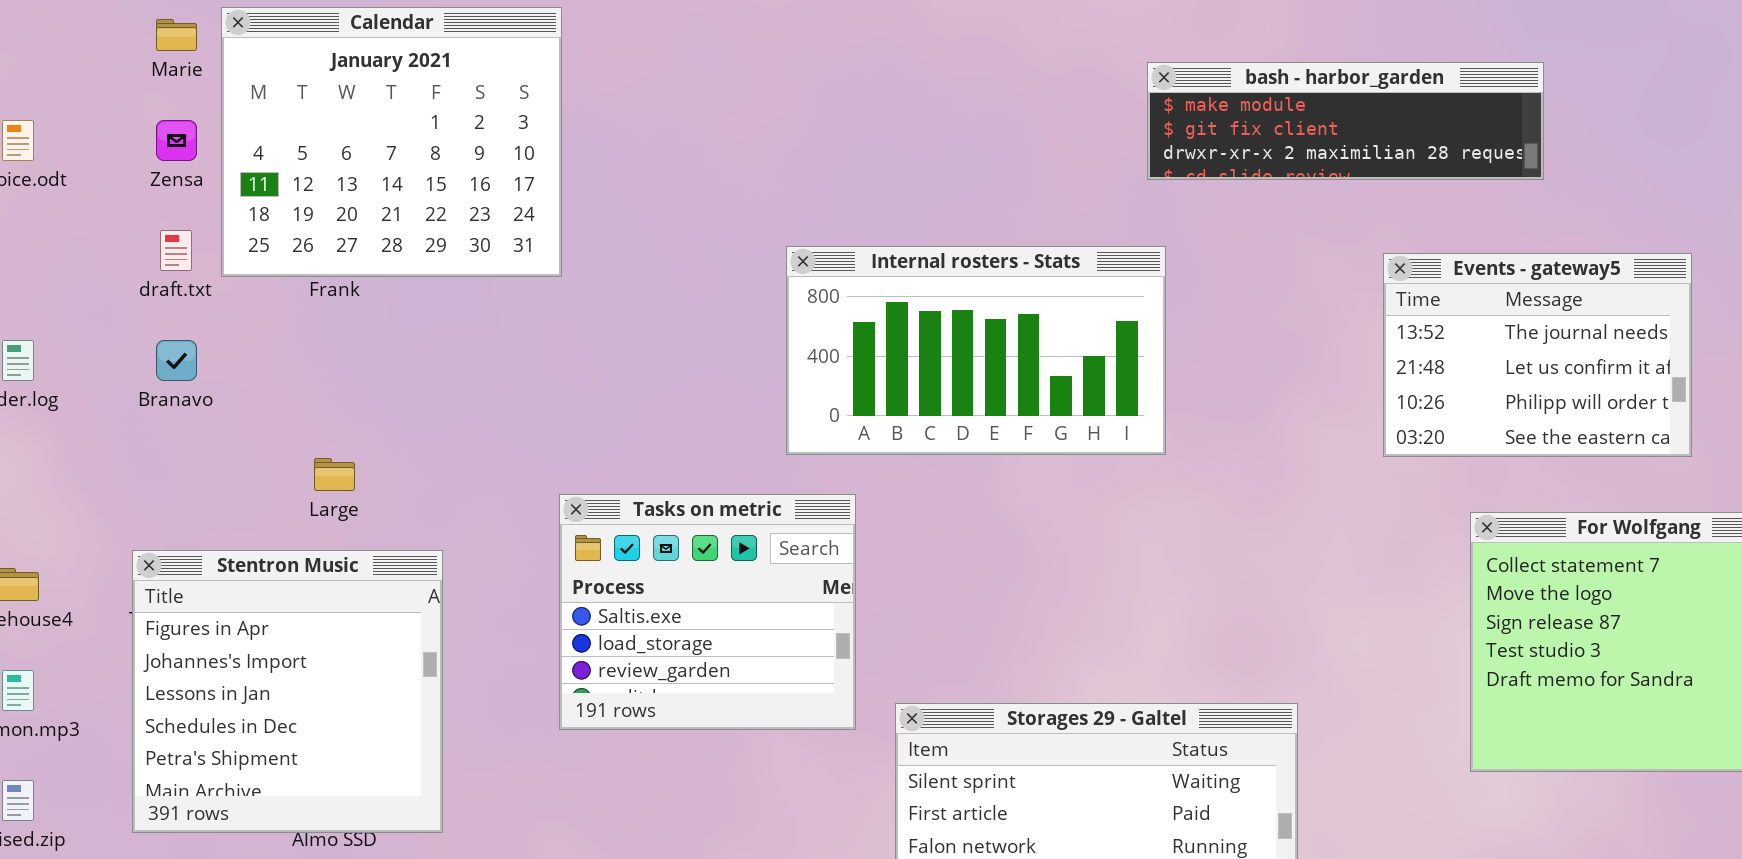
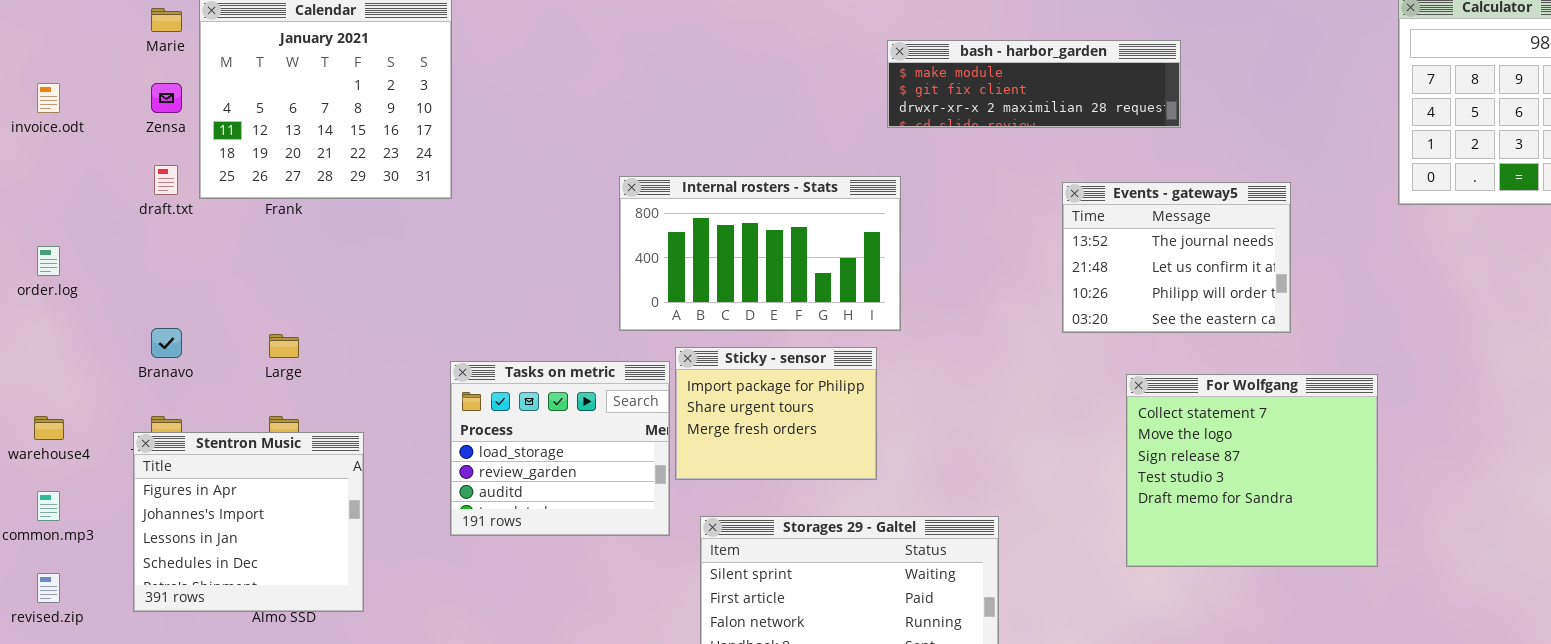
Branavo: [156,340,197,381] -> [151,328,182,358], moved
Sticky - sensor: none -> [675,347,877,480], opened
Tasks on metric: [559,494,856,730] -> [450,361,670,536], scrolled down 1 row
Stentron Music: [132,550,443,833] -> [133,432,364,612], resized

